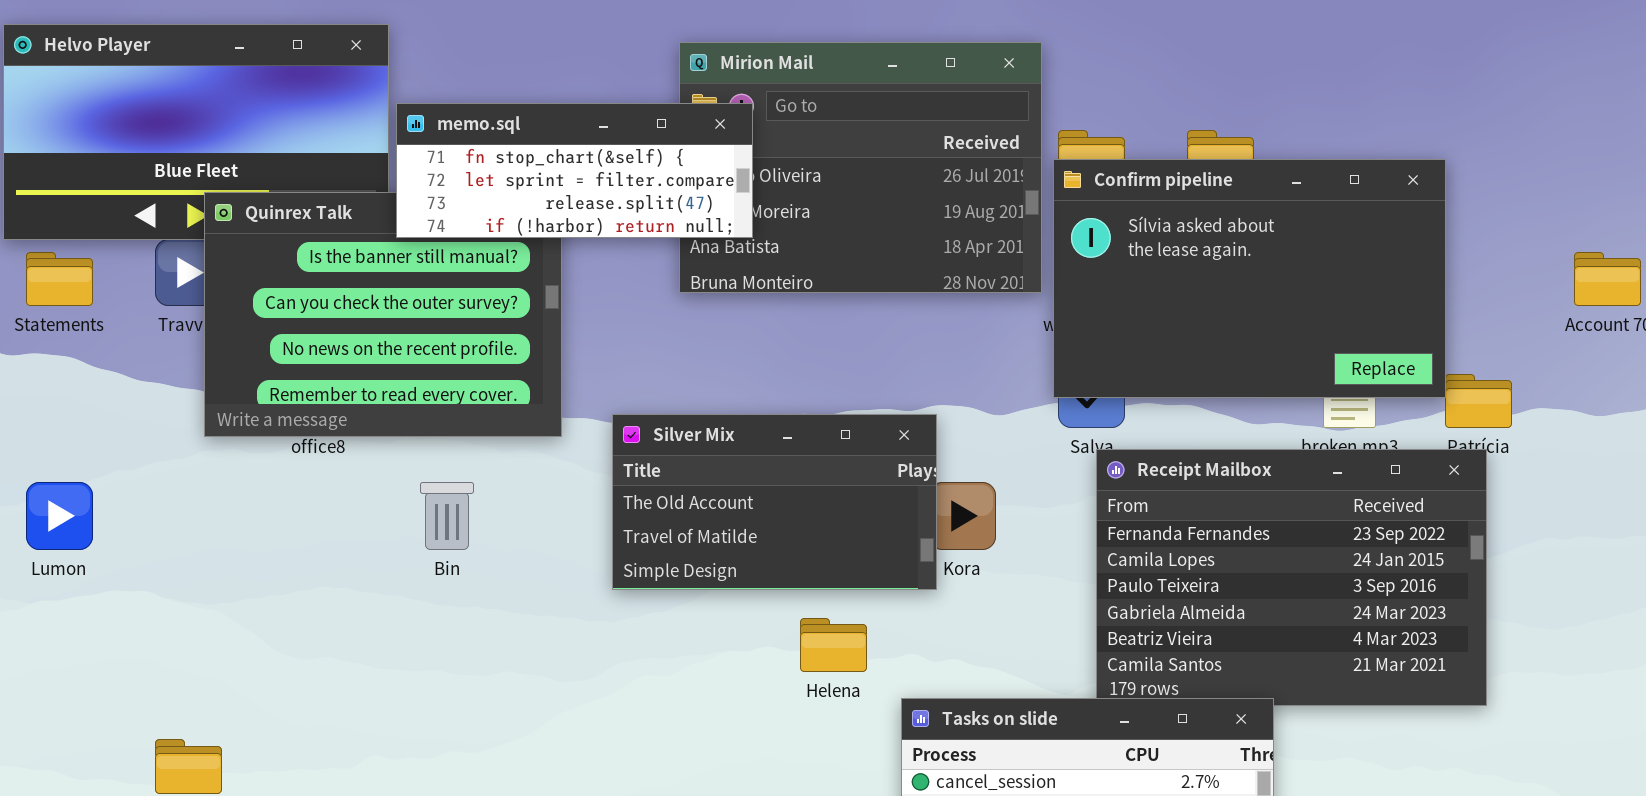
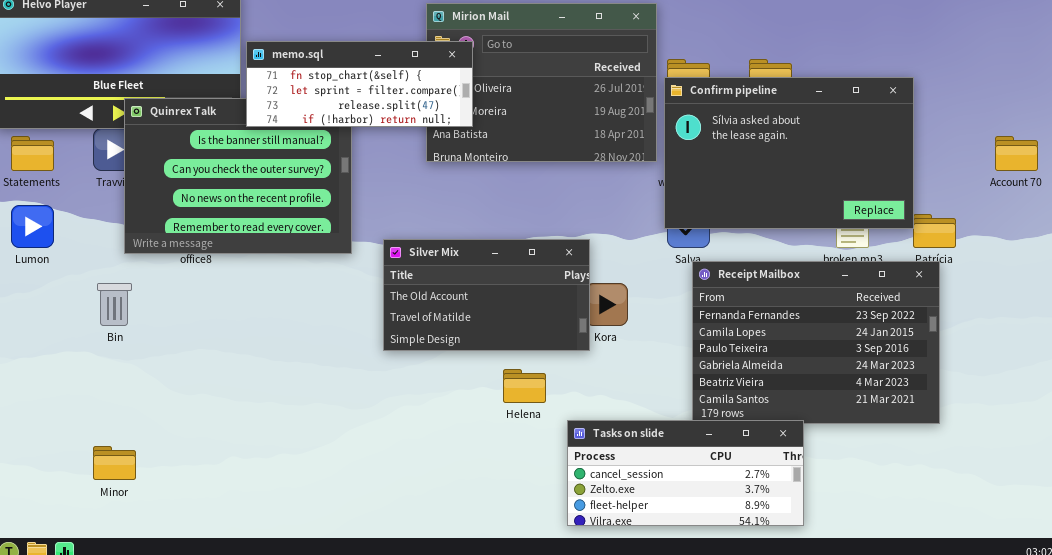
Lumon: [26,482,93,550] -> [11,205,54,248], moved
Bin: [420,482,474,550] -> [97,283,132,326], moved

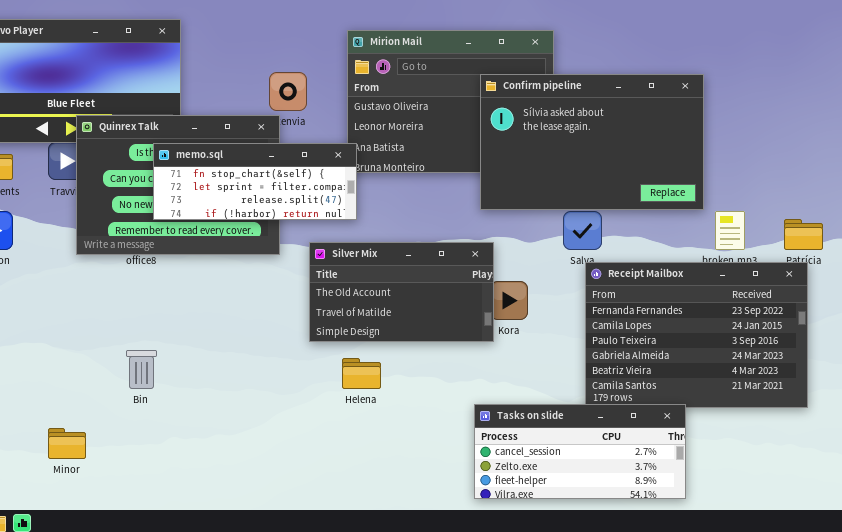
memo.sql: [246,41,473,127] -> [153,143,357,220], moved
Confirm pipeline: [664,77,914,229] -> [480,74,704,210], moved
Bin: [97,283,132,326] -> [126,350,157,389], moved
Helena: [503,369,546,403] -> [342,358,381,389], moved

